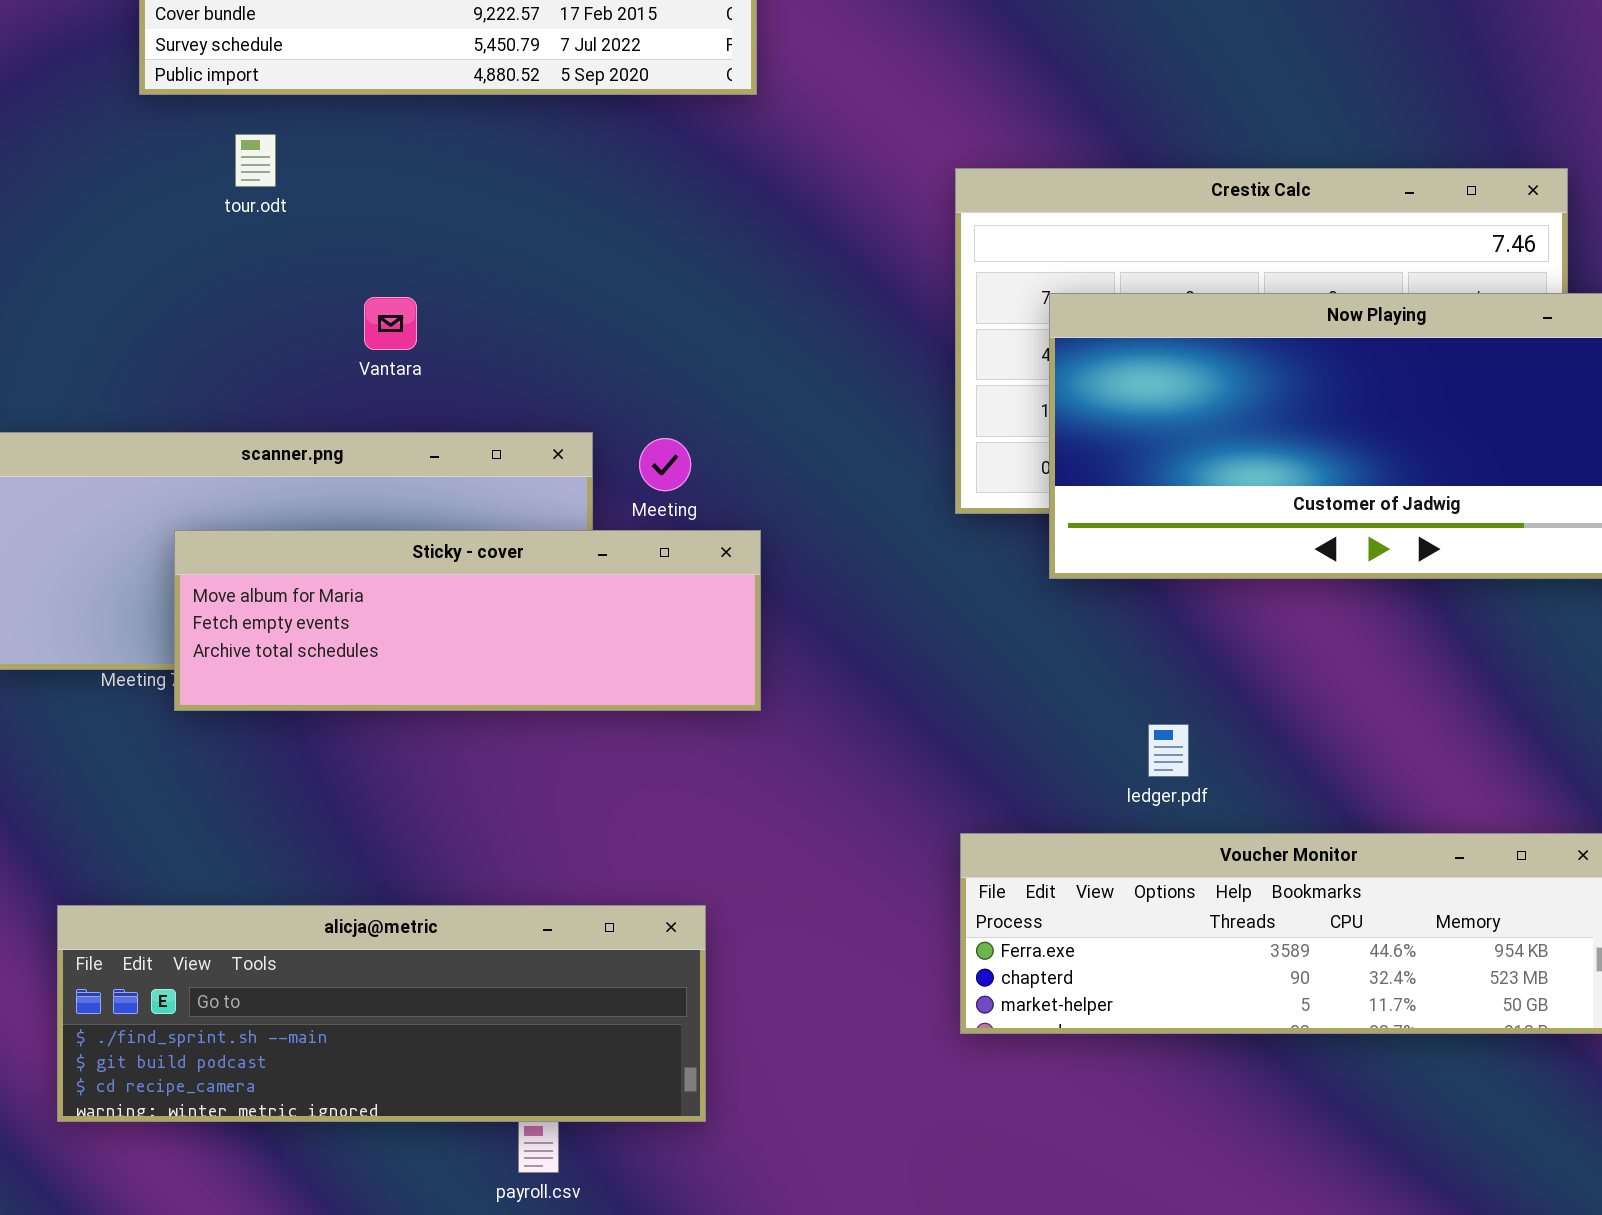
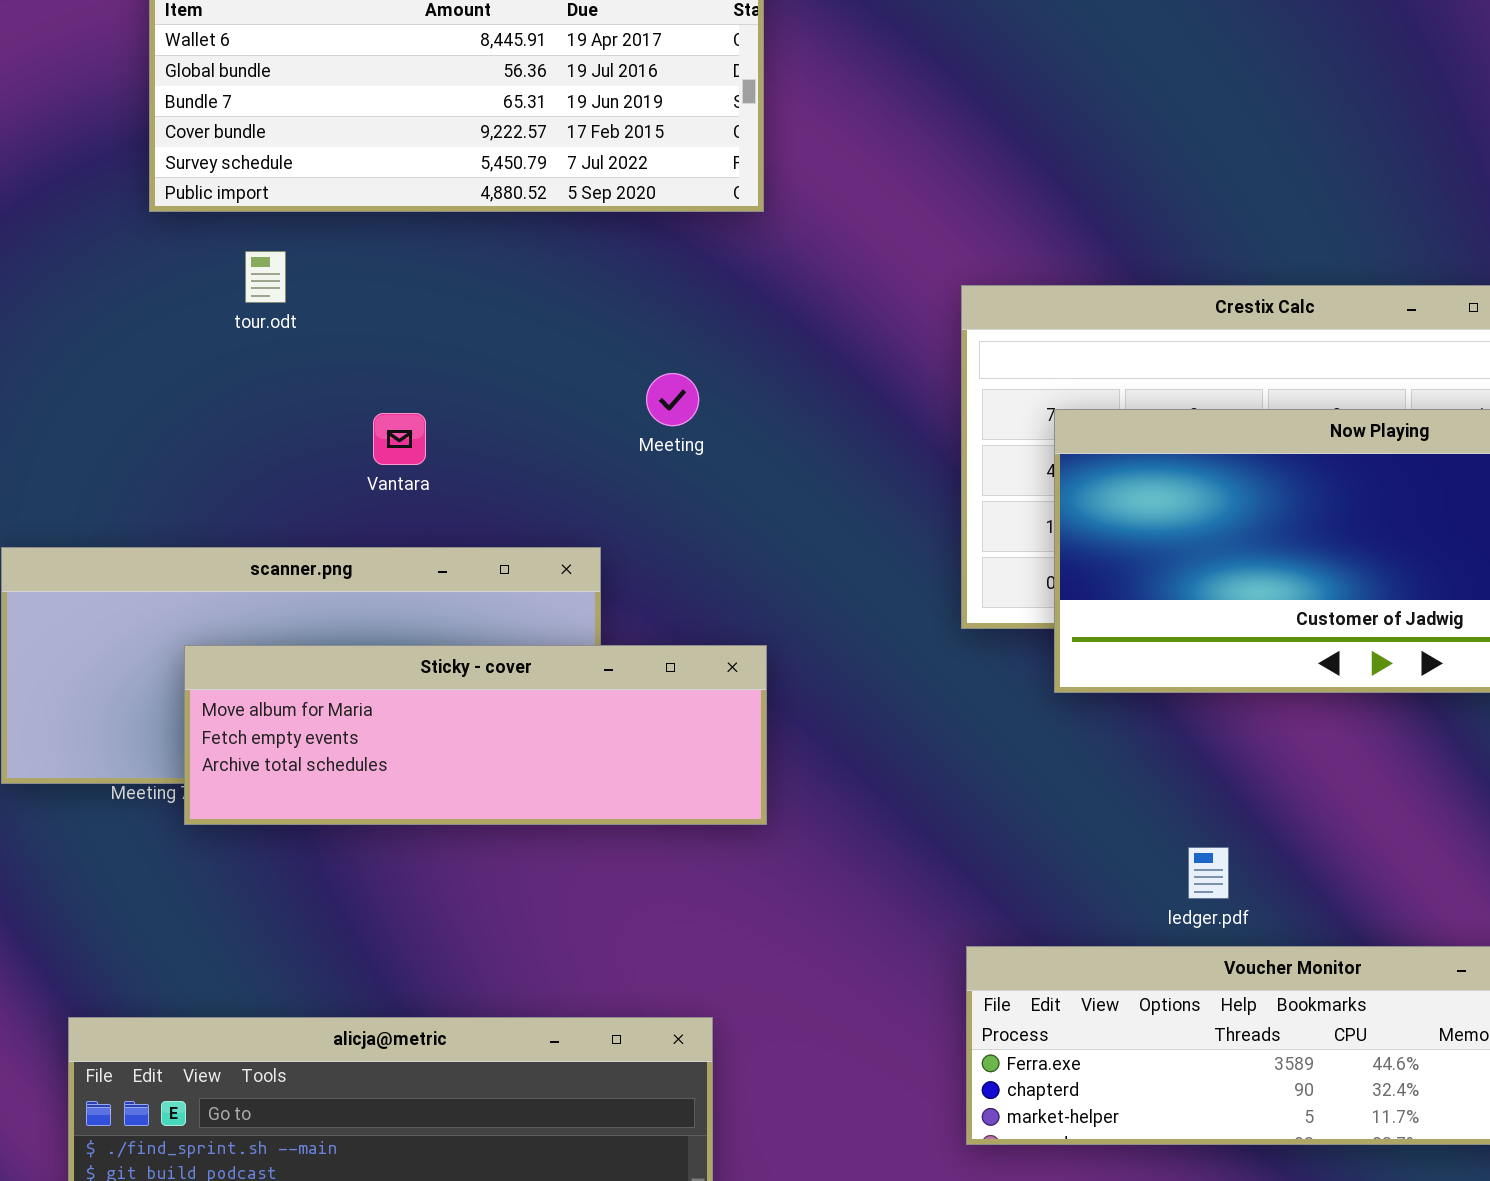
Meeting: [639,438,691,491] -> [646,373,699,426], moved
ledger.pdf: [1148,724,1189,777] -> [1188,847,1229,899], moved

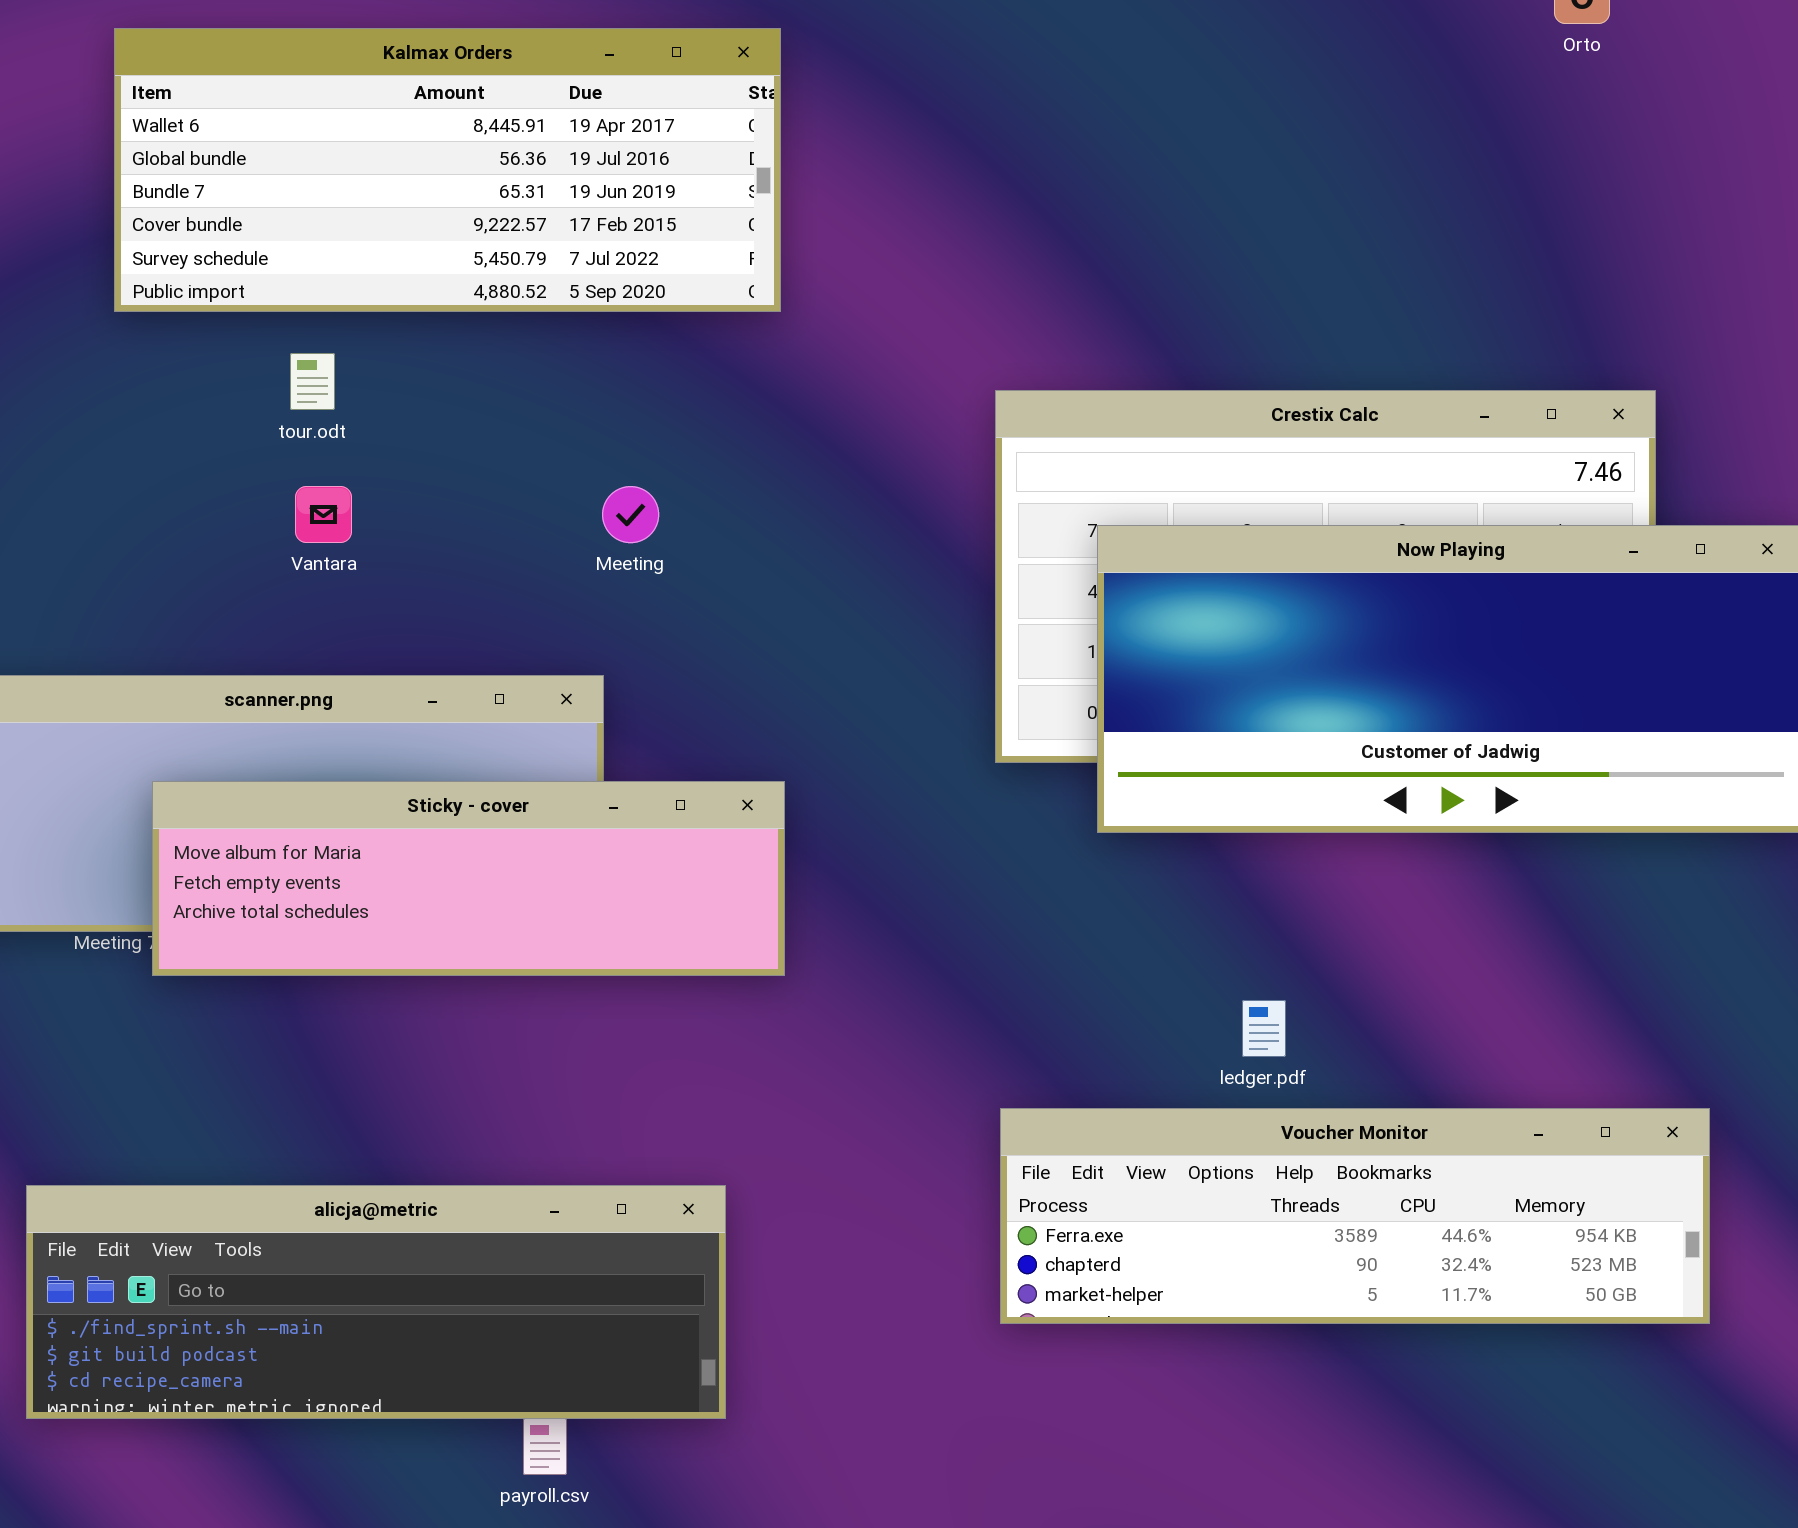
tour.odt: [245,251,286,303] -> [290,353,335,410], moved
Meeting: [646,373,699,426] -> [602,486,659,543], moved
Vantara: [373,413,426,465] -> [295,486,352,543], moved

